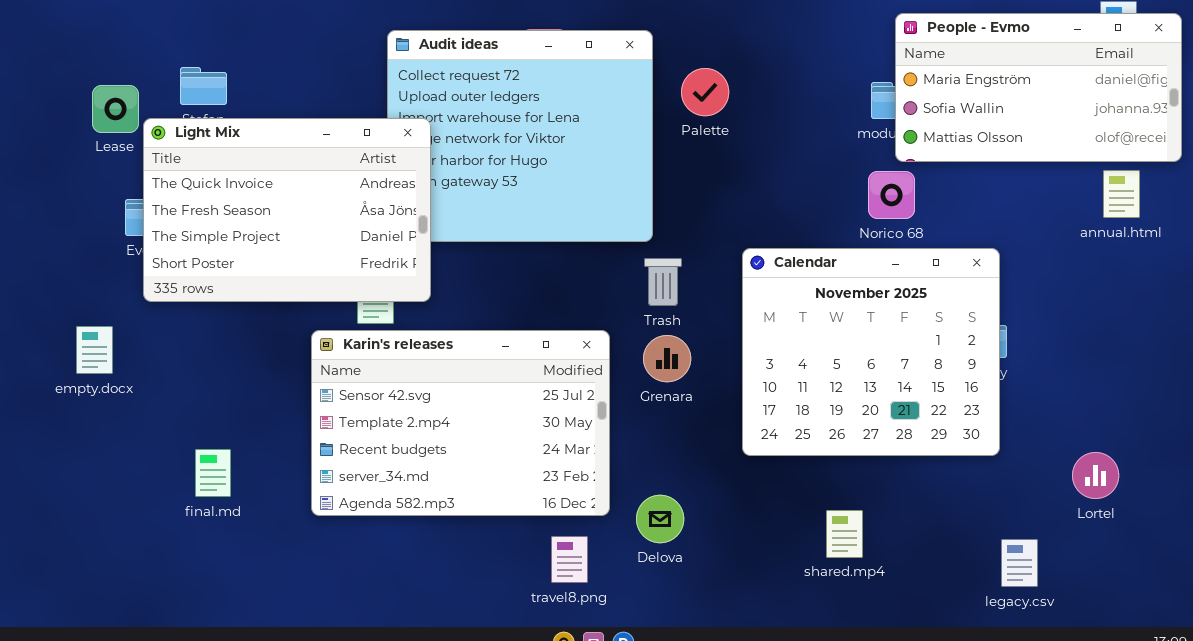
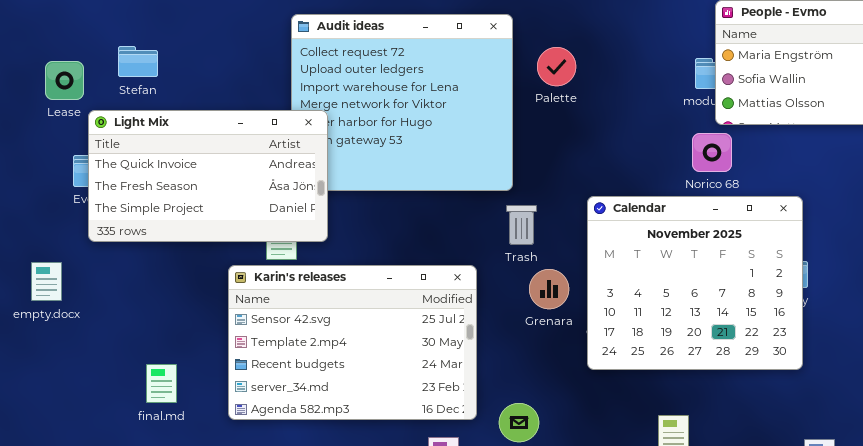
Light Mix: [143,118,431,302] -> [88,110,328,242], resized
Grenara: [643,335,691,382] -> [529,269,569,309], moved
final.md: [195,449,231,497] -> [146,364,177,403], moved

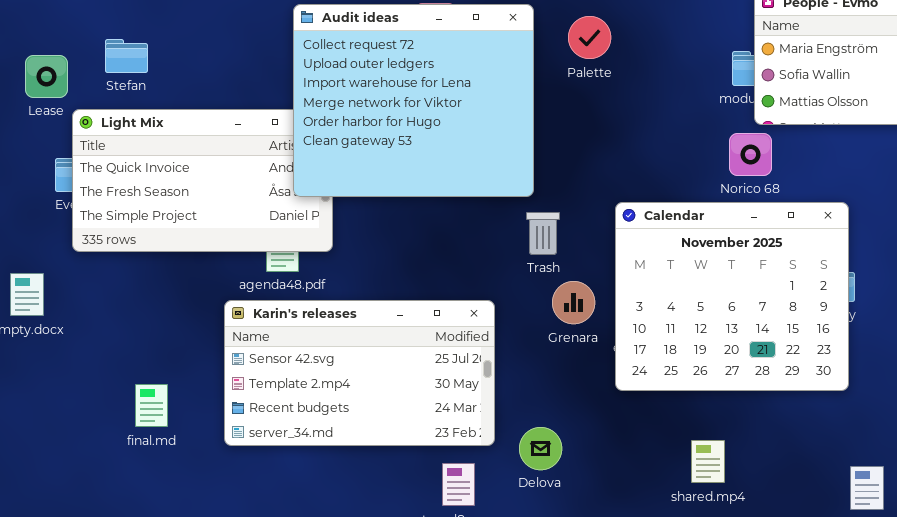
Audit ideas: [291,14,513,191] -> [293,4,534,197], raised
Palette: [537,47,576,86] -> [568,16,611,59], moved
Karin's releases: [228,265,477,420] -> [224,300,495,446], resized

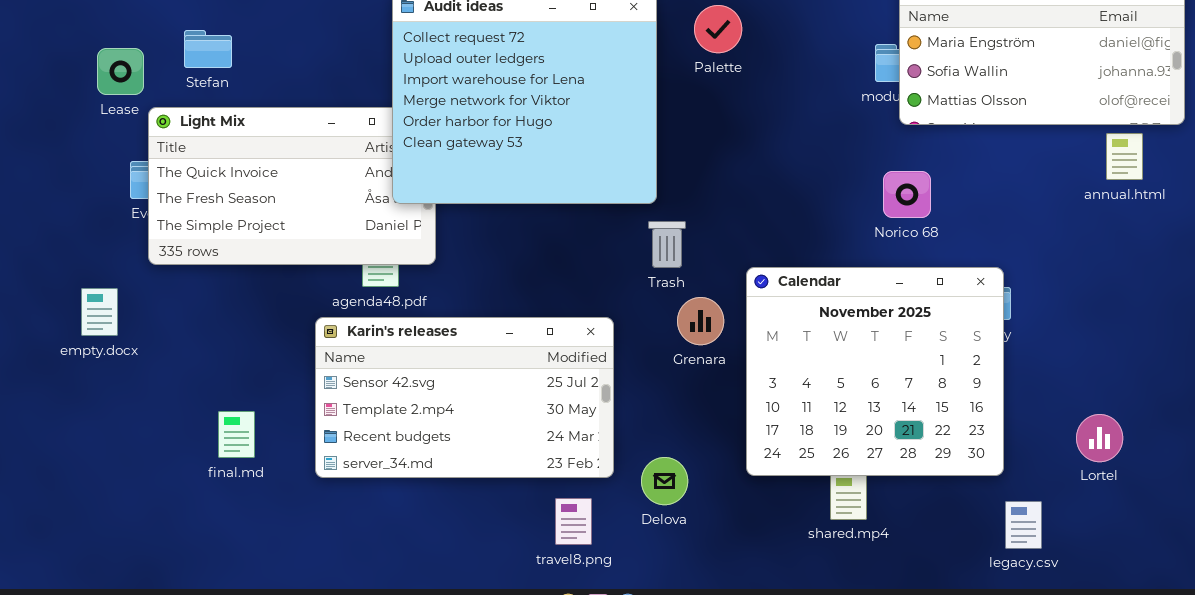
Norico 68: [729,133,772,176] -> [883,171,931,218], moved
Calendar: [615,202,849,391] -> [746,267,1004,476], moved

